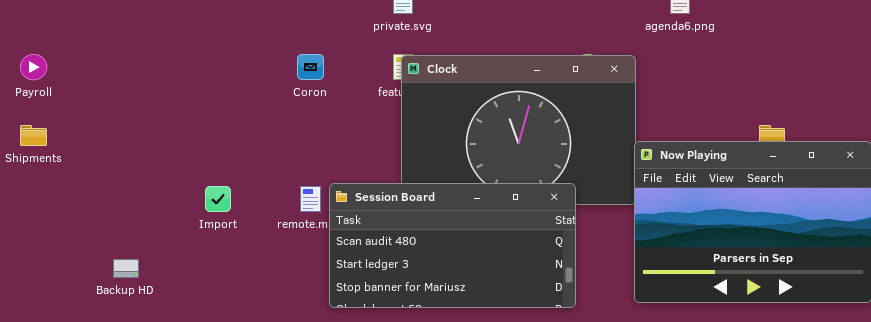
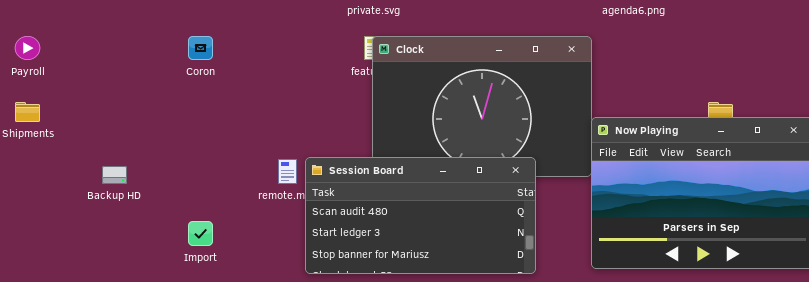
Coron: [297,54,324,80] -> [188,36,213,60], moved
Import: [205,186,231,212] -> [188,221,213,246], moved
Backup HD: [113,259,139,278] -> [102,166,127,184], moved

